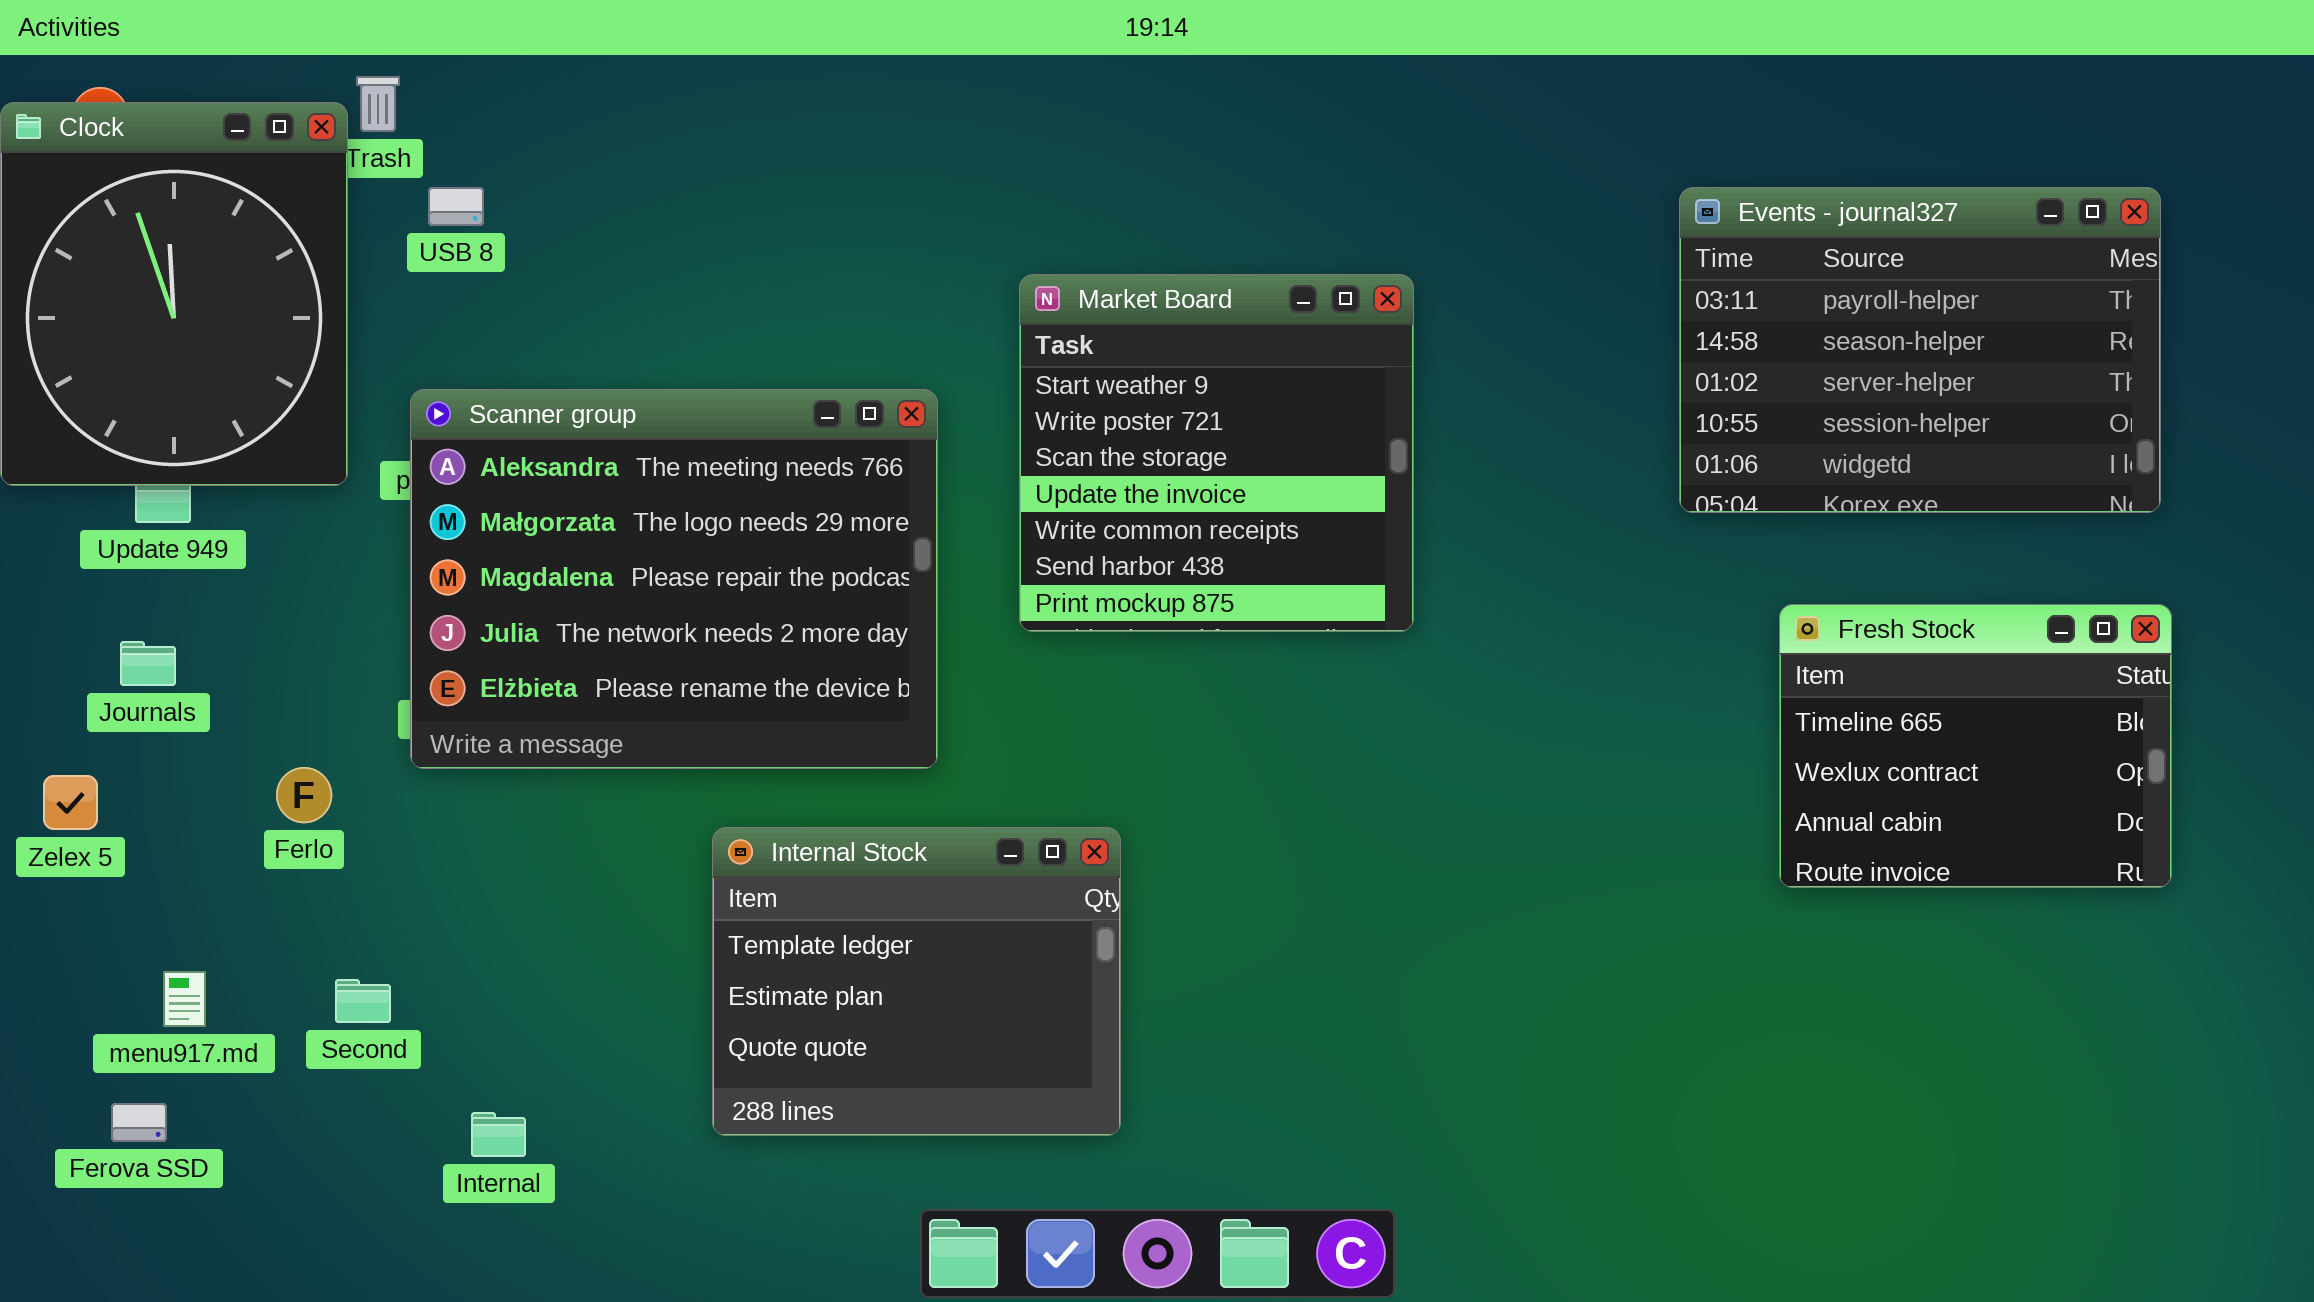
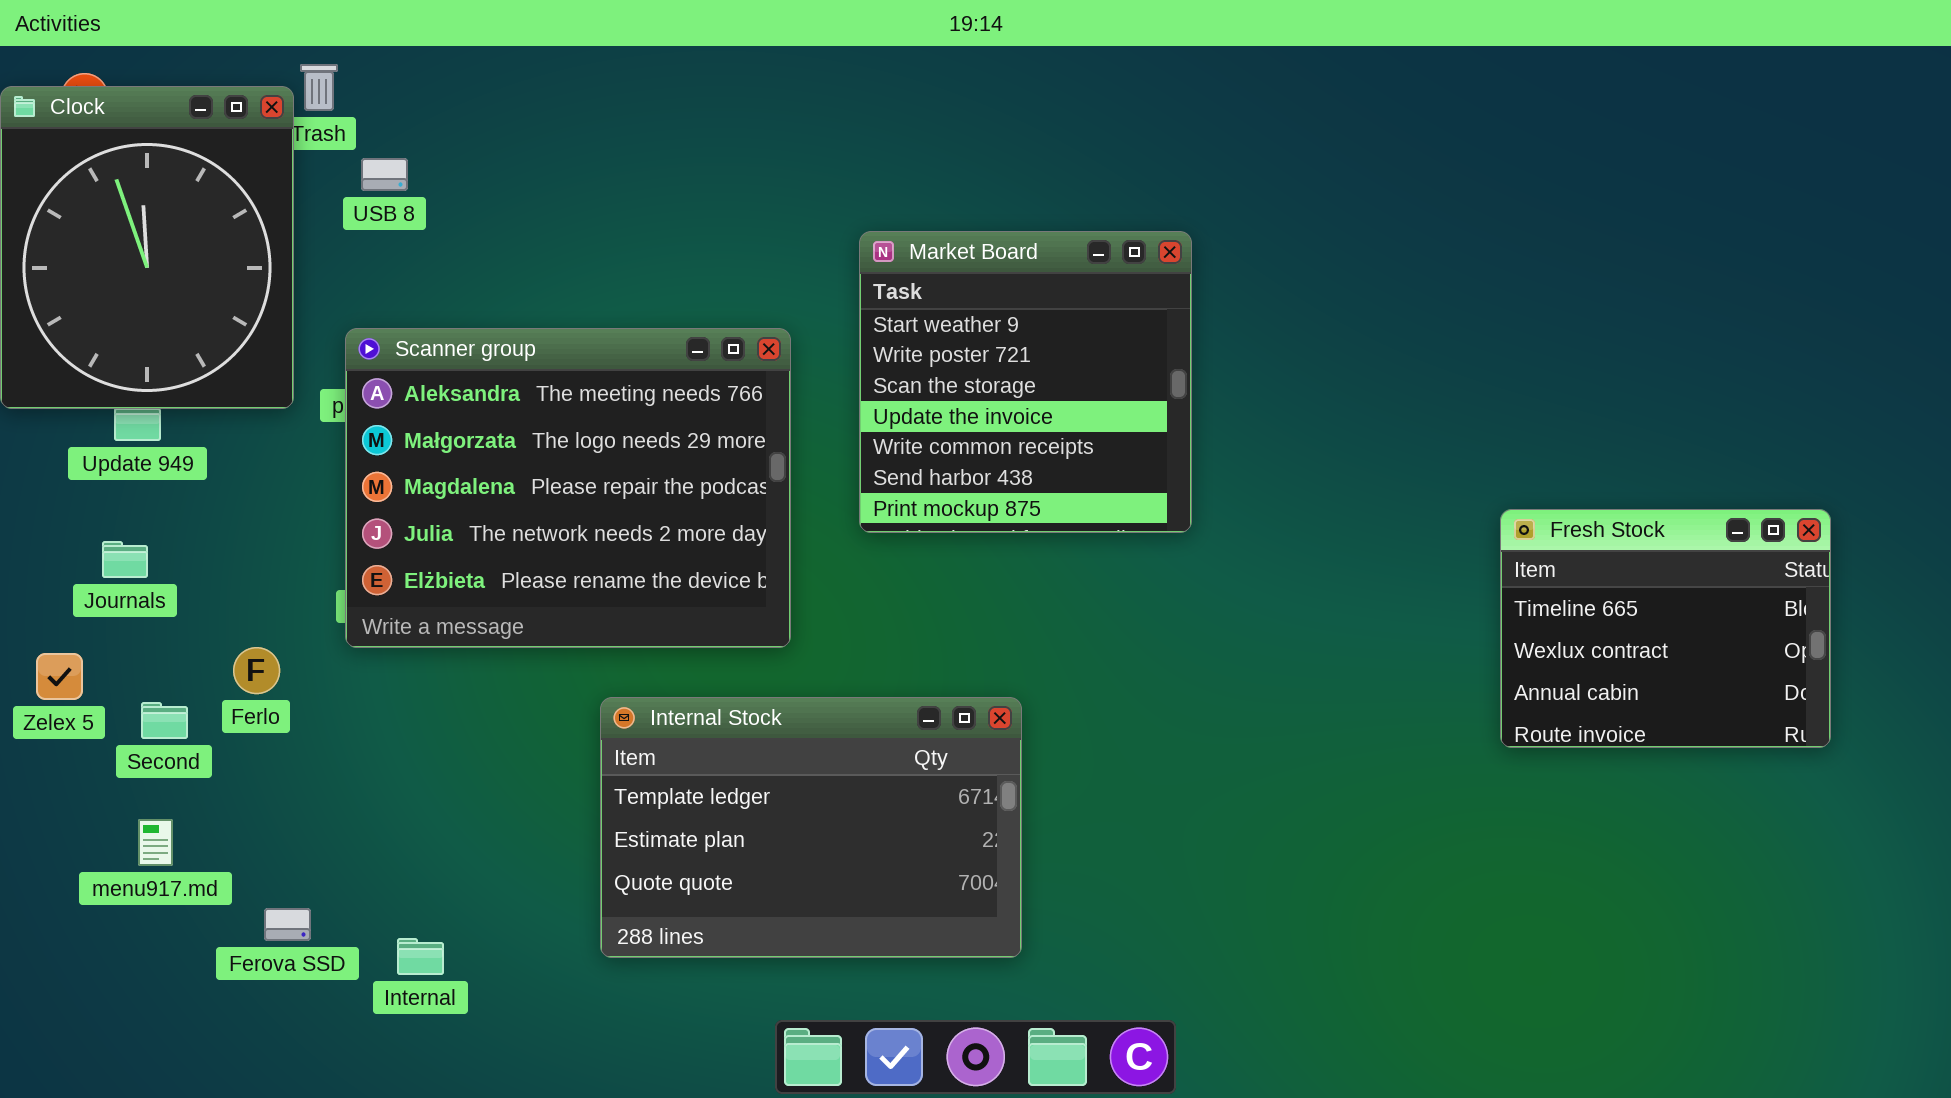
Events - journal327: [1679,187,2161,513] -> none, closed
Internal Stock: [712,827,1121,1136] -> [600,697,1022,958], resized
Second: [335,979,391,1023] -> [141,702,188,739], moved
Ferova SSD: [111,1103,167,1142] -> [264,908,311,941], moved

